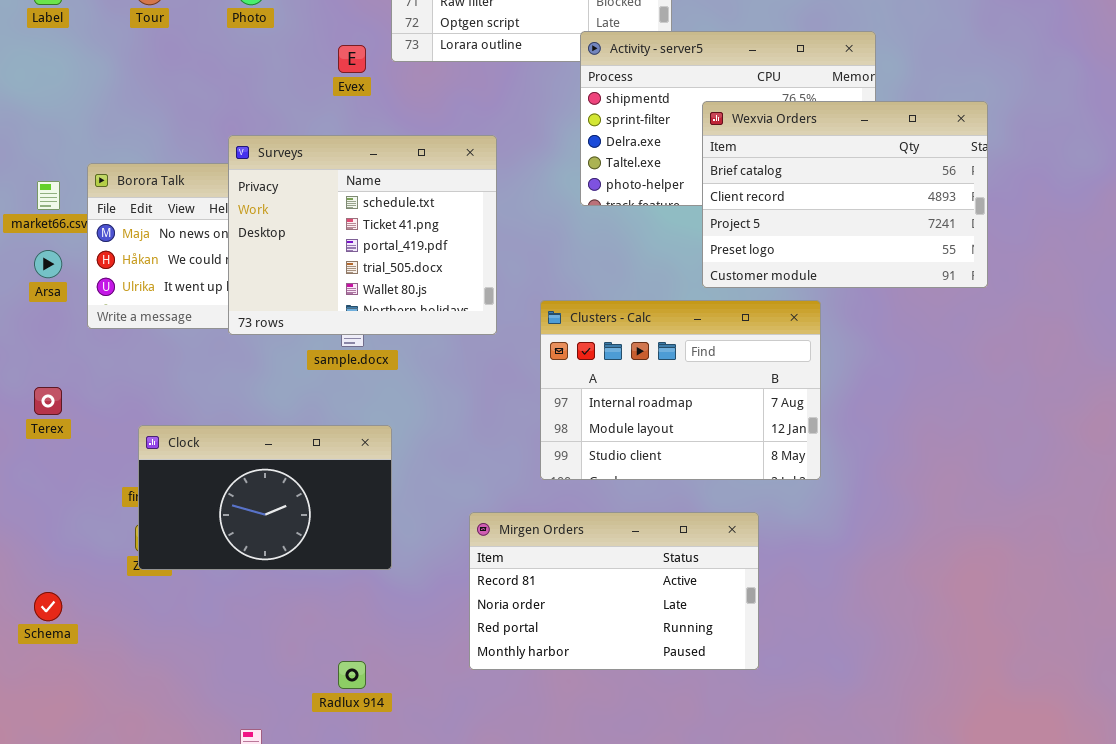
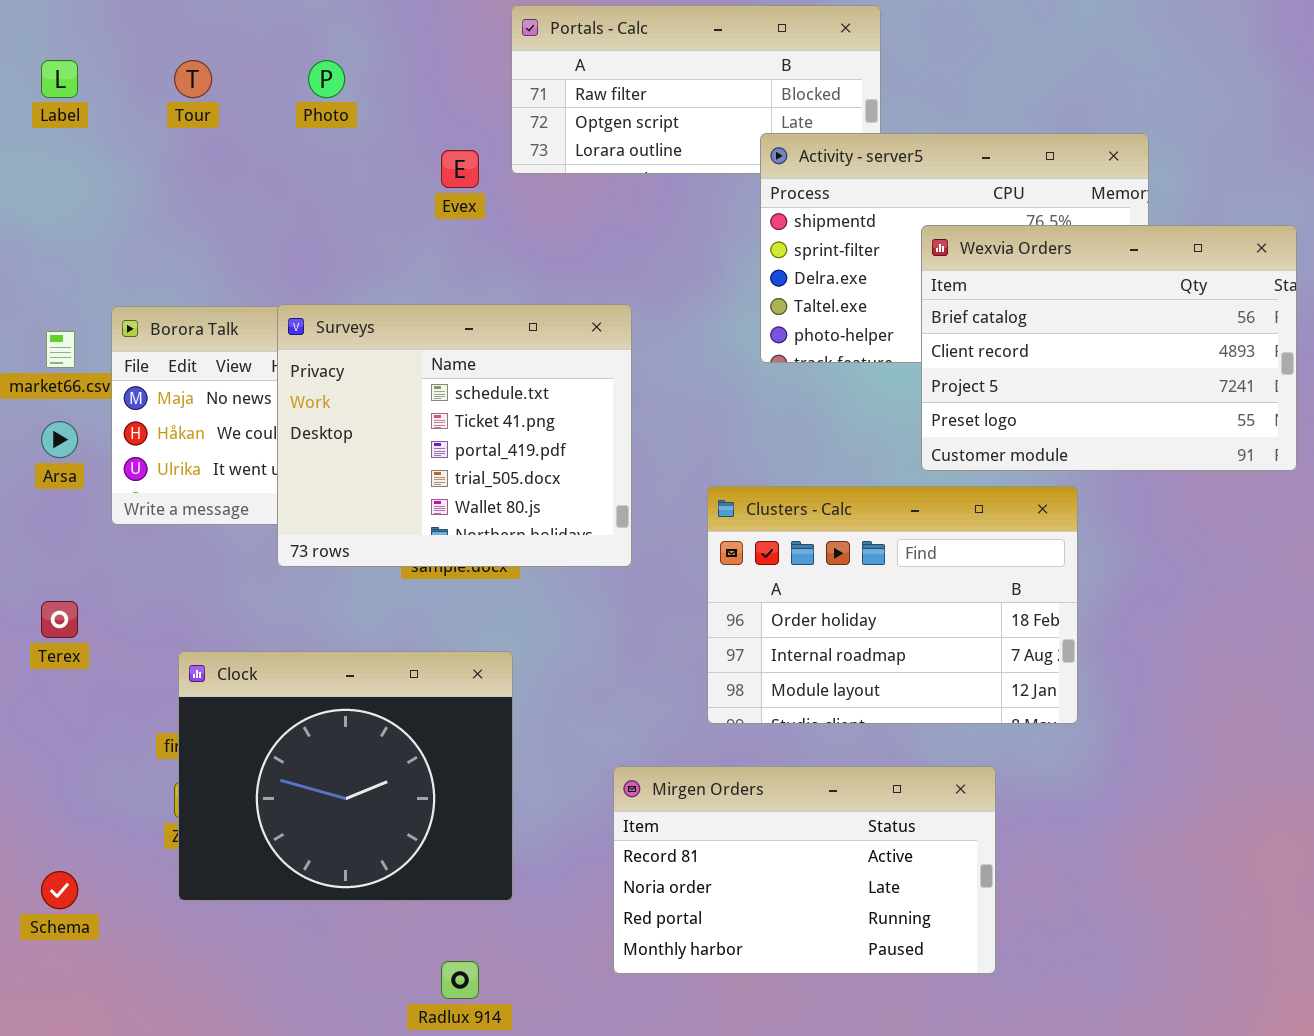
Surveys: [228,135,497,335] -> [277,304,632,567], moved
Clusters - Calc: [540,300,821,480] -> [707,486,1078,724], scrolled up 1 row
Clock: [138,425,392,570] -> [178,651,513,901], resized

